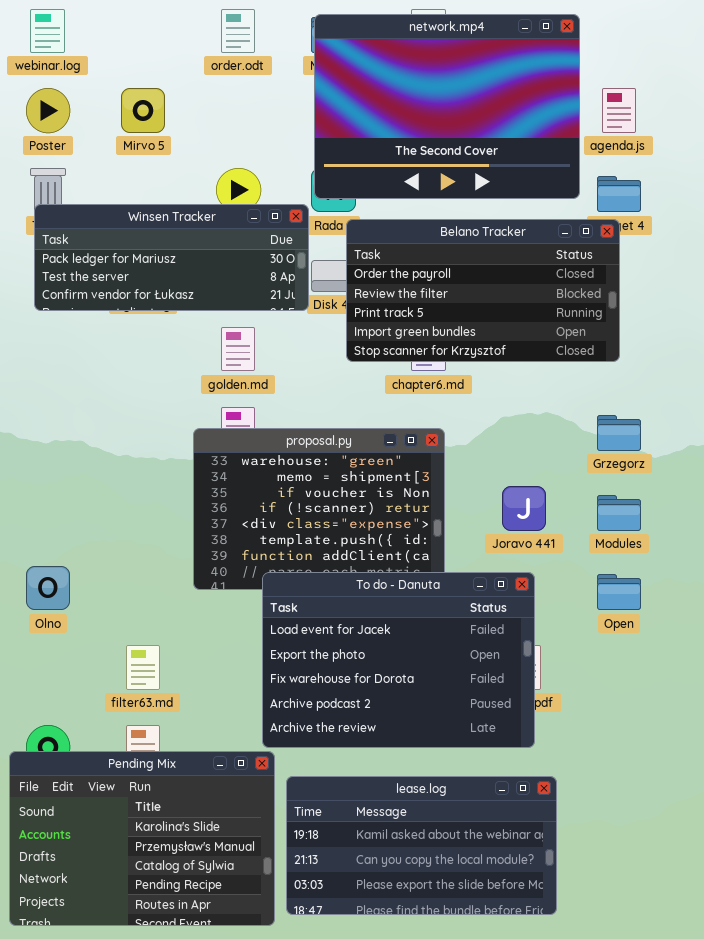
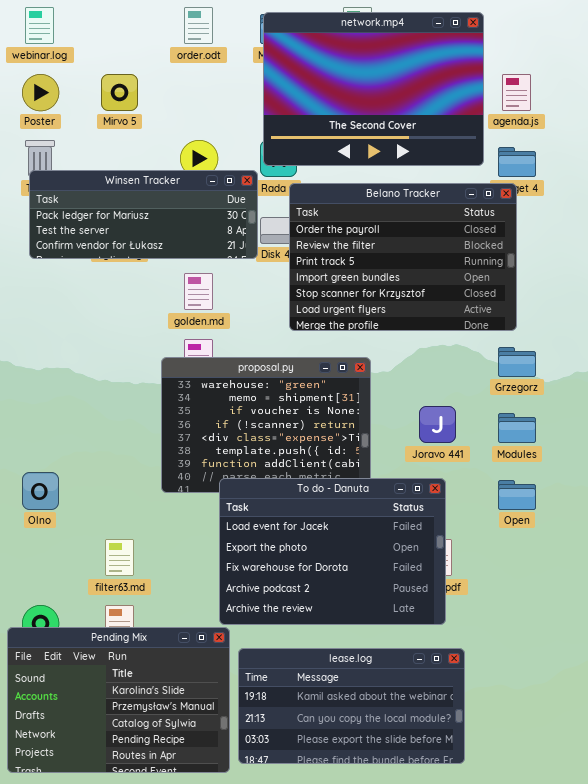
Belano Tracker: [346,219,620,362] -> [289,183,517,331], resized

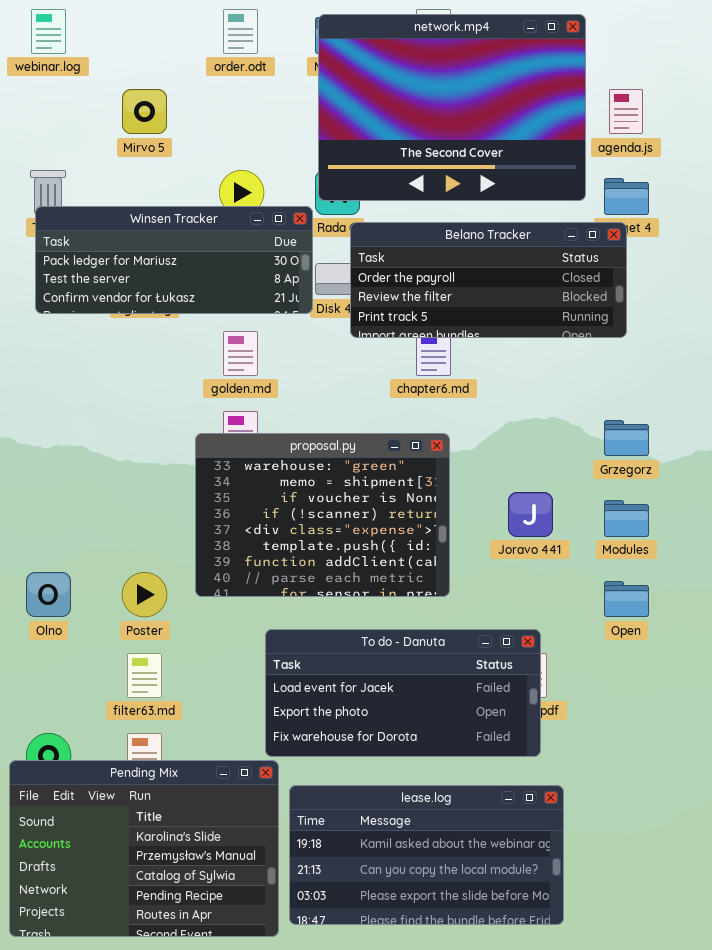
Poster: [22,74,59,111] -> [122,572,167,617], moved
Belano Tracker: [289,183,517,331] -> [350,222,627,338], resized
To do - Danuta: [219,478,446,625] -> [265,629,541,757], resized

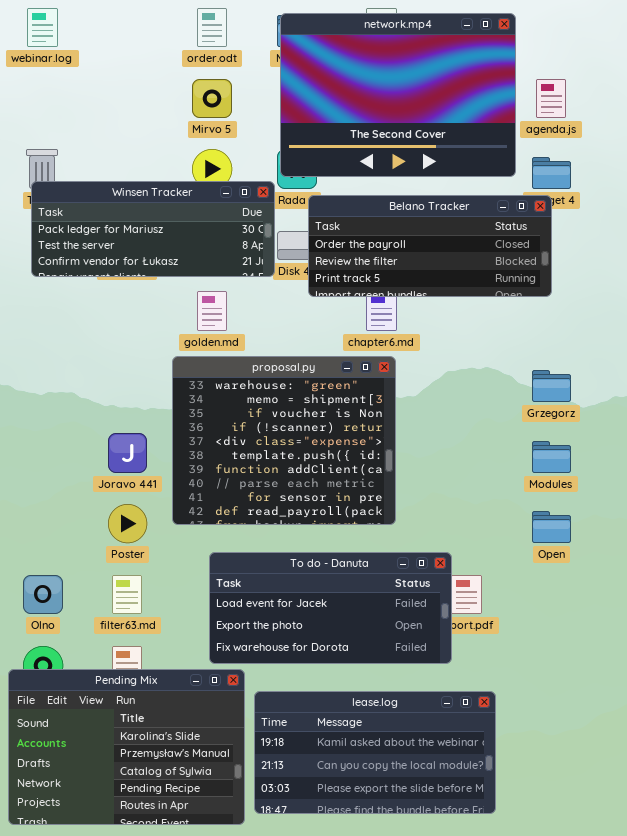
Mirvo 5: [122,89,167,134] -> [192,79,232,118], moved
proposal.py: [195,433,450,597] -> [172,356,396,525], resized
Joravo 441: [508,492,553,537] -> [108,433,147,473], moved
Olno: [26,572,71,617] -> [23,575,63,614], moved
To do - Danuta: [265,629,541,757] -> [209,552,452,664], moved

